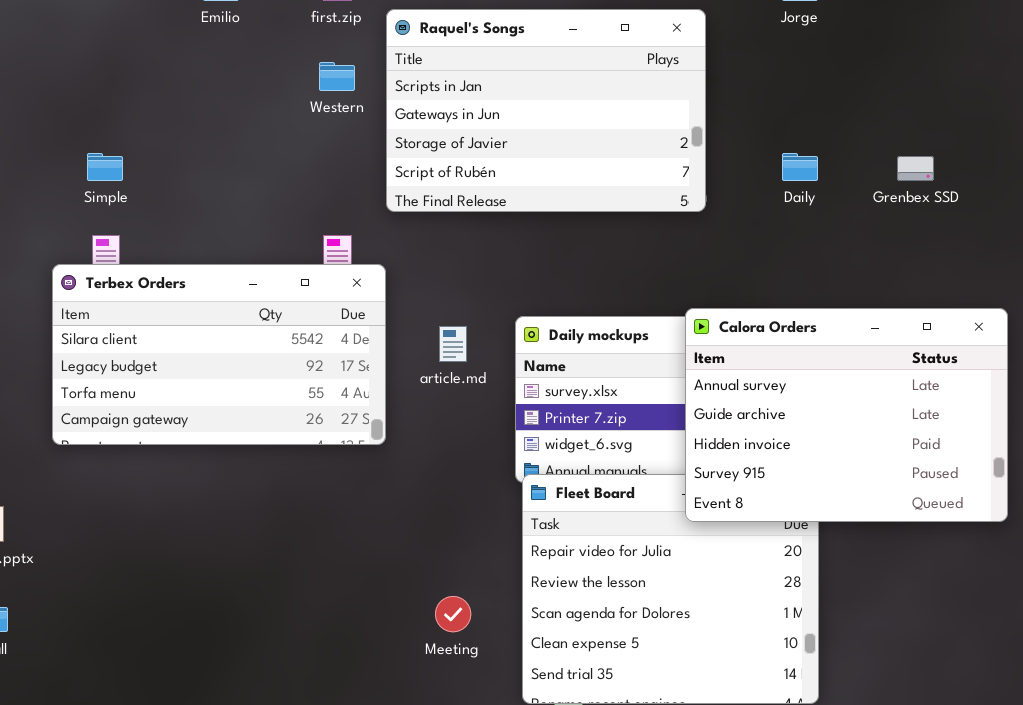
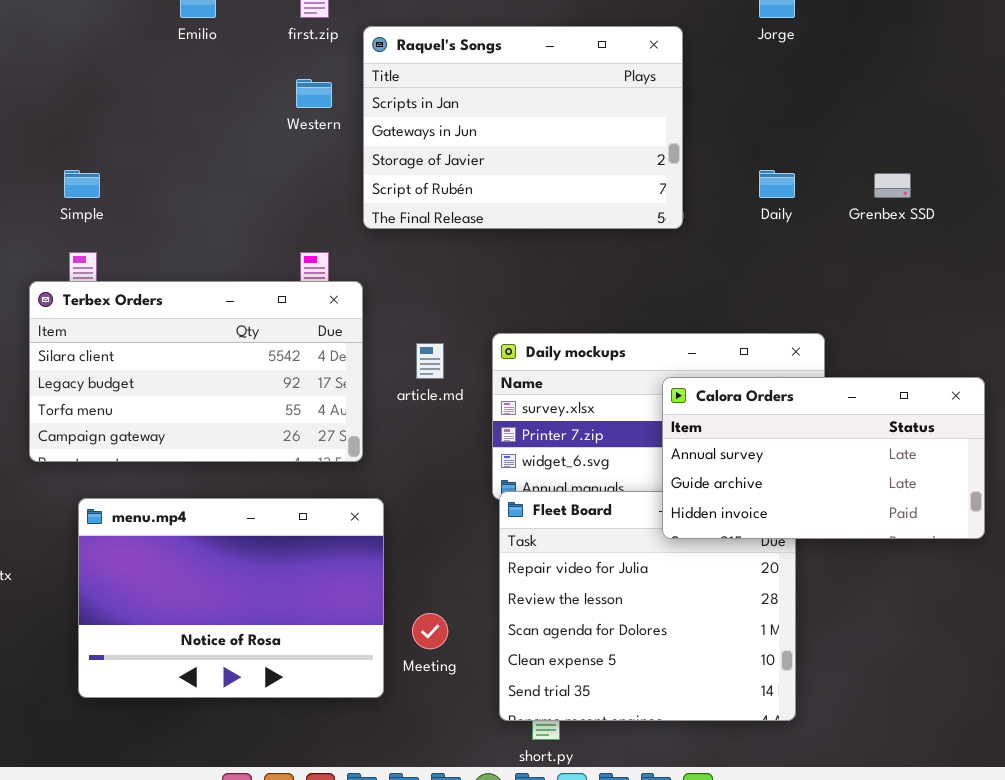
Calora Orders: [685,308,1008,522] -> [662,377,985,539], resized
menu.mp4: none -> [78,498,384,698], opened

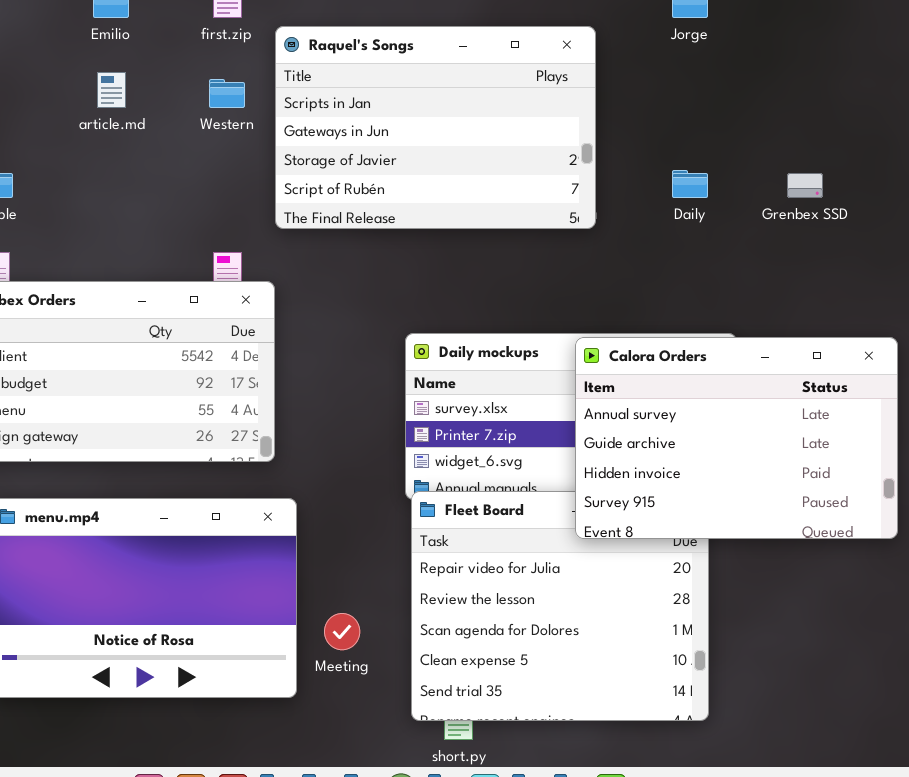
article.md: [416,343,444,379] -> [97,72,126,108], moved
Calora Orders: [662,377,985,539] -> [575,337,898,539], resized

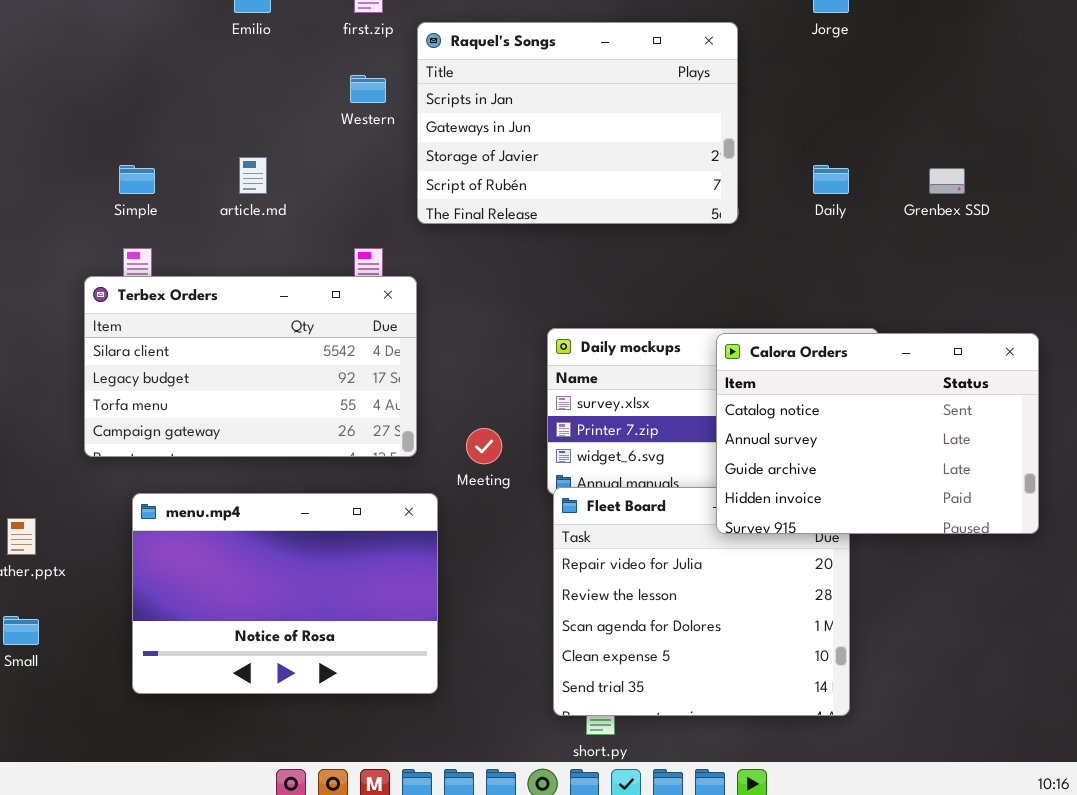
article.md: [97,72,126,108] -> [239,157,267,194], moved
Calora Orders: [575,337,898,539] -> [716,333,1039,534], scrolled up 1 row
Meeting: [324,613,360,650] -> [466,428,502,464], moved

